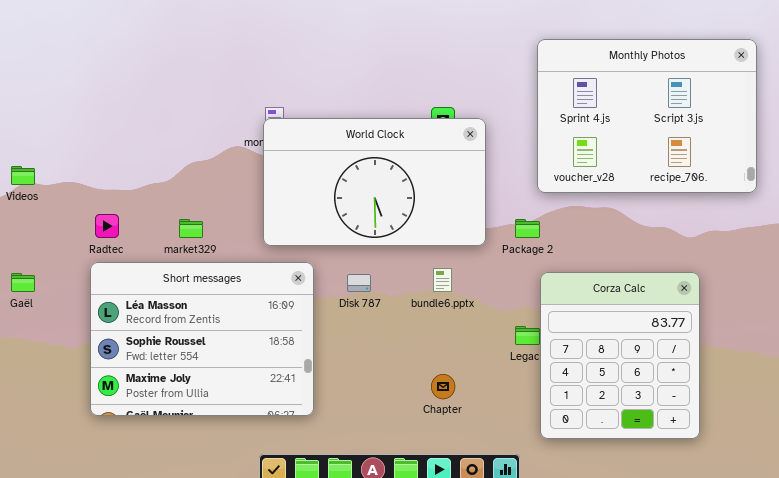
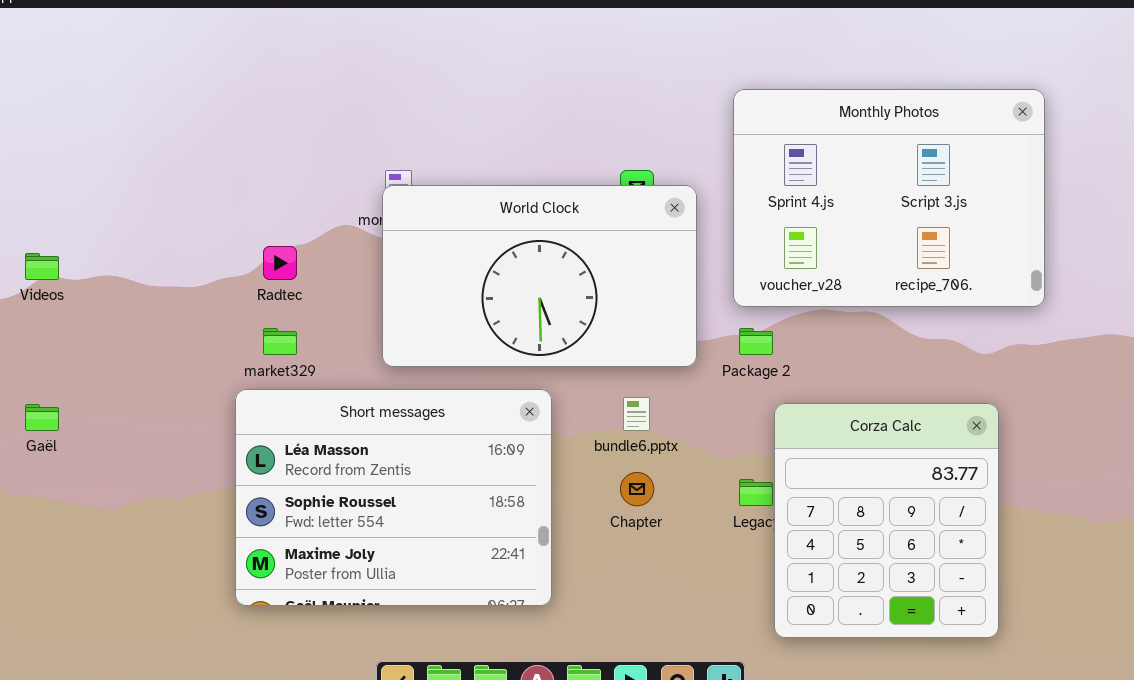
Monthly Photos: [537,39,757,193] -> [733,89,1045,307], moved
Radtec: [95,214,119,238] -> [263,246,297,280], moved
Short messages: [90,262,314,416] -> [235,389,552,606], moved
Chapter: [431,374,455,399] -> [620,472,654,506], moved

